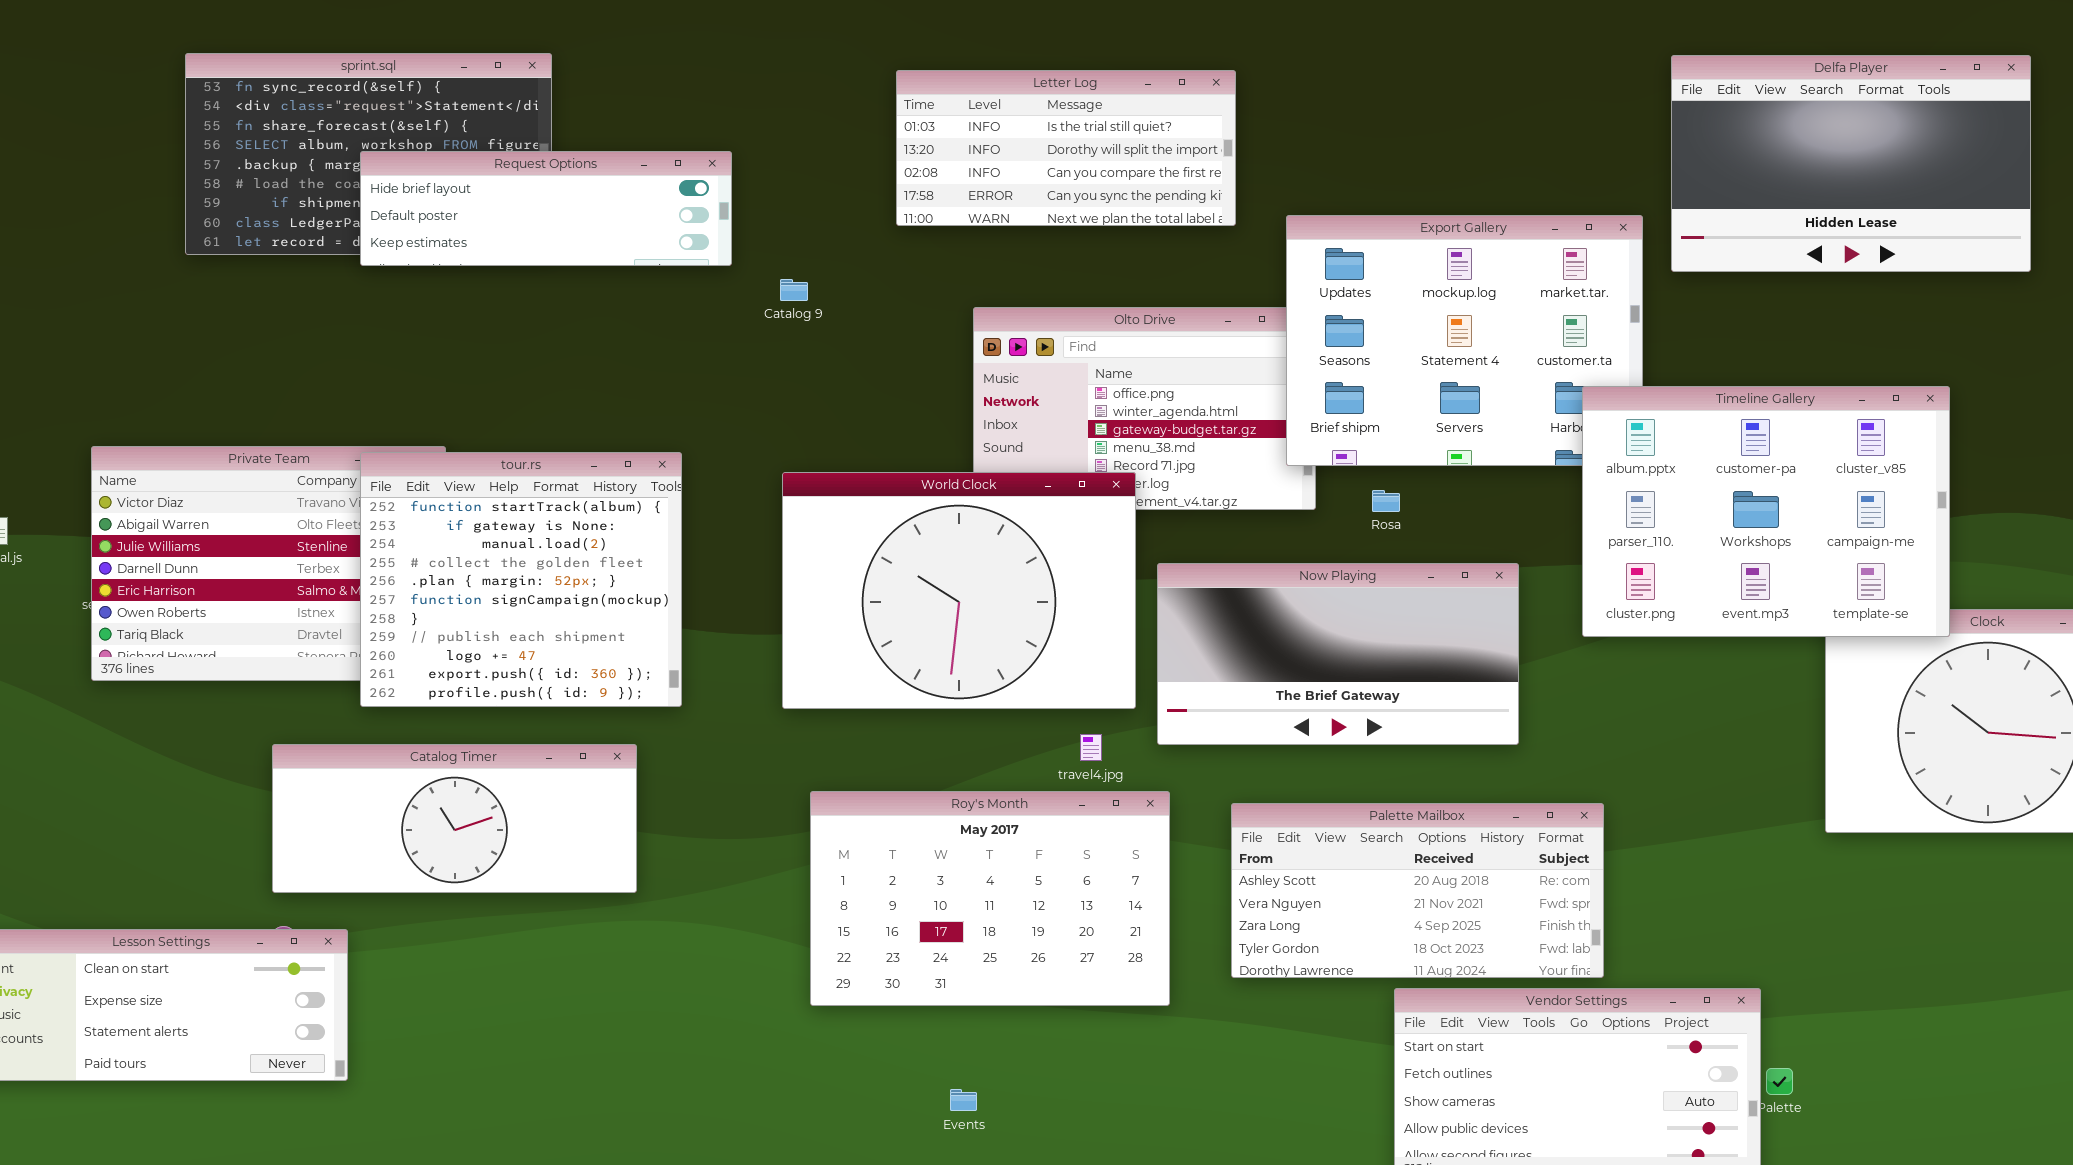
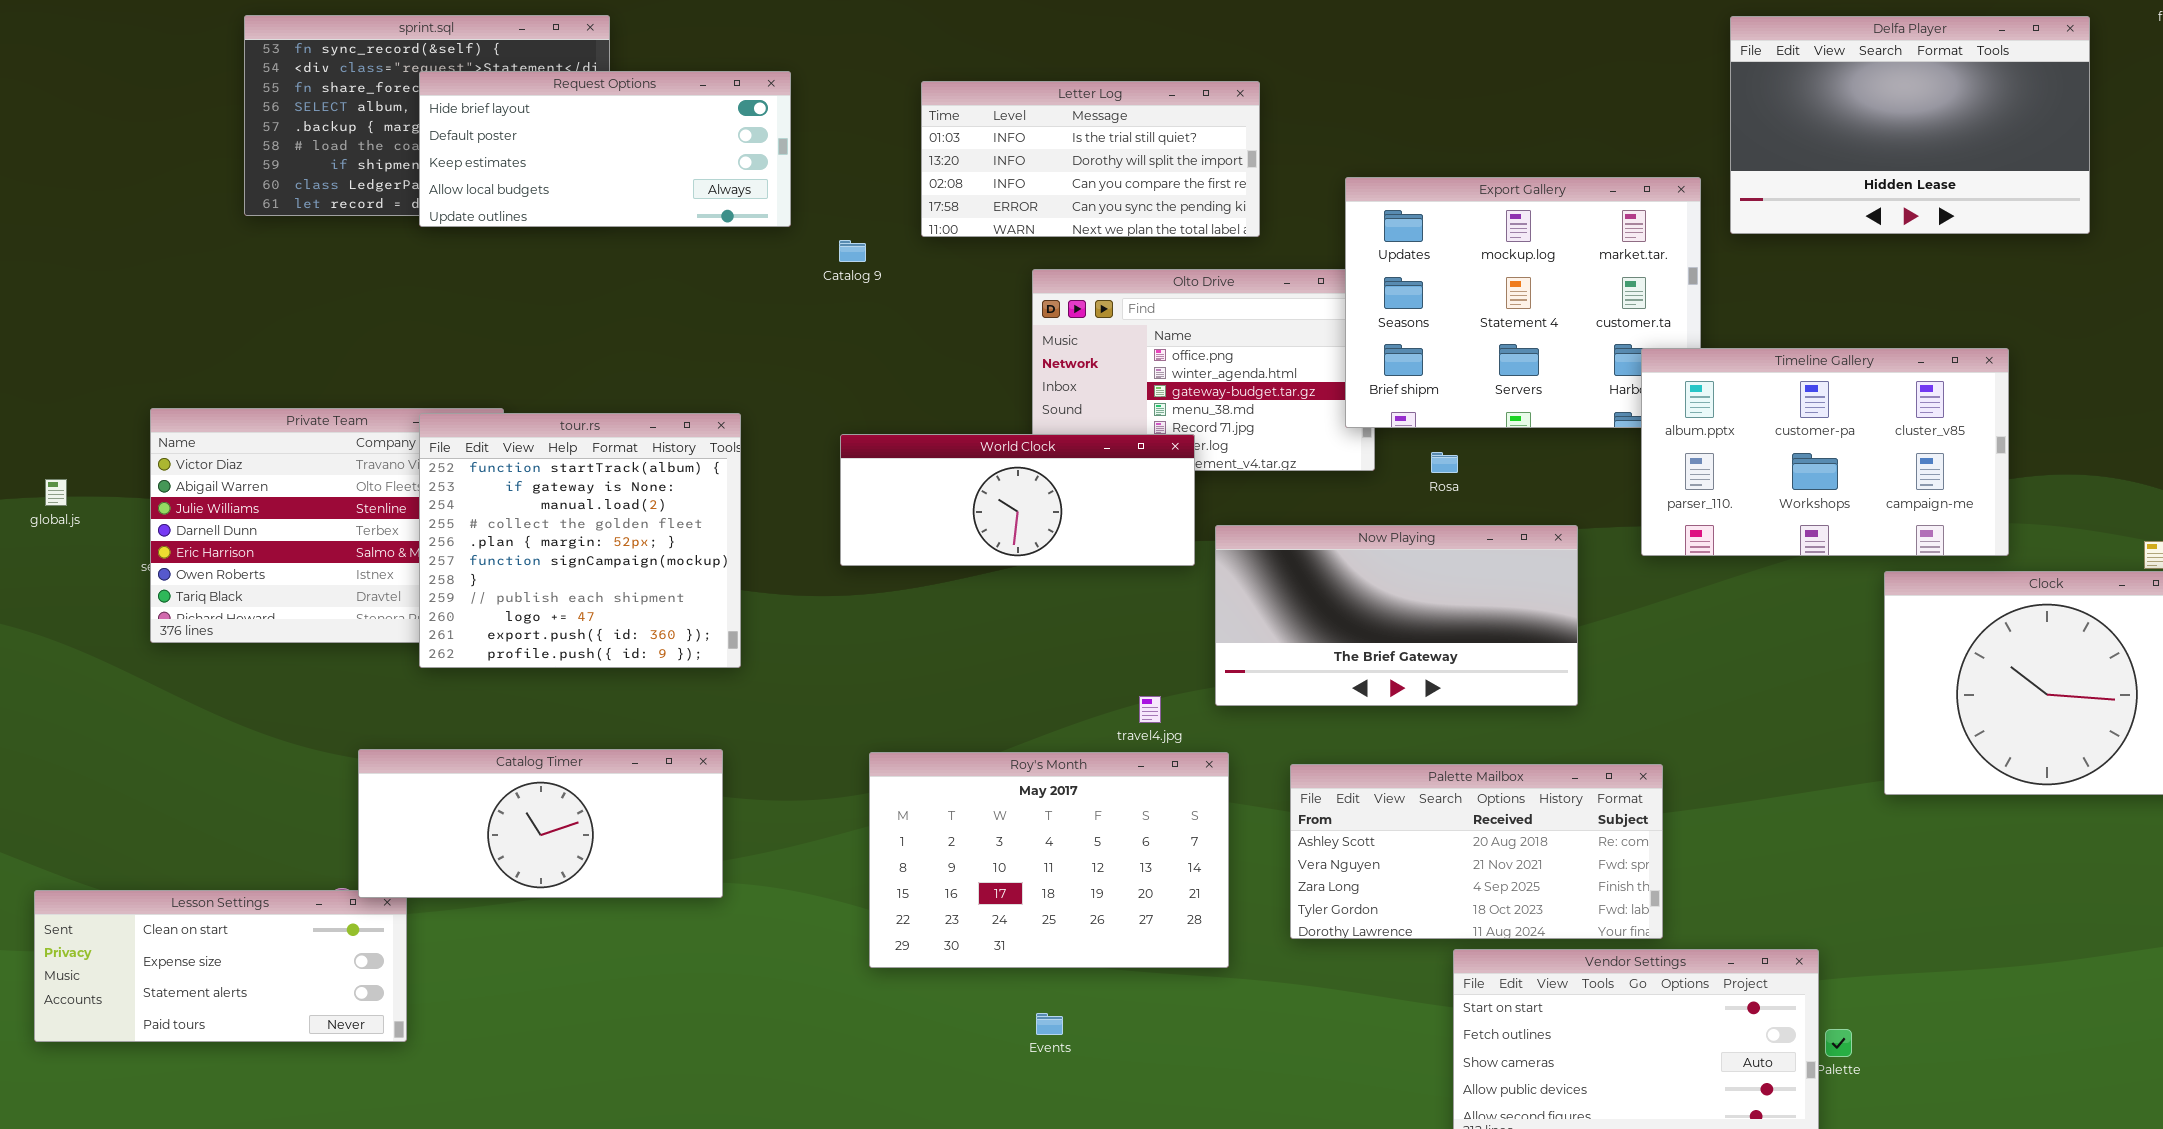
Letter Log: [896,70,1236,226] -> [921,81,1260,237], moved
Request Options: [360,151,732,266] -> [419,71,791,227], resized
Timeline Gallery: [1582,386,1950,637] -> [1641,348,2009,556], resized
World Clock: [782,472,1136,709] -> [840,434,1195,566], resized
Catalog Timer: [272,744,637,893] -> [358,749,723,898], moved
Events: [950,1089,977,1111] -> [1036,1013,1063,1035], moved

